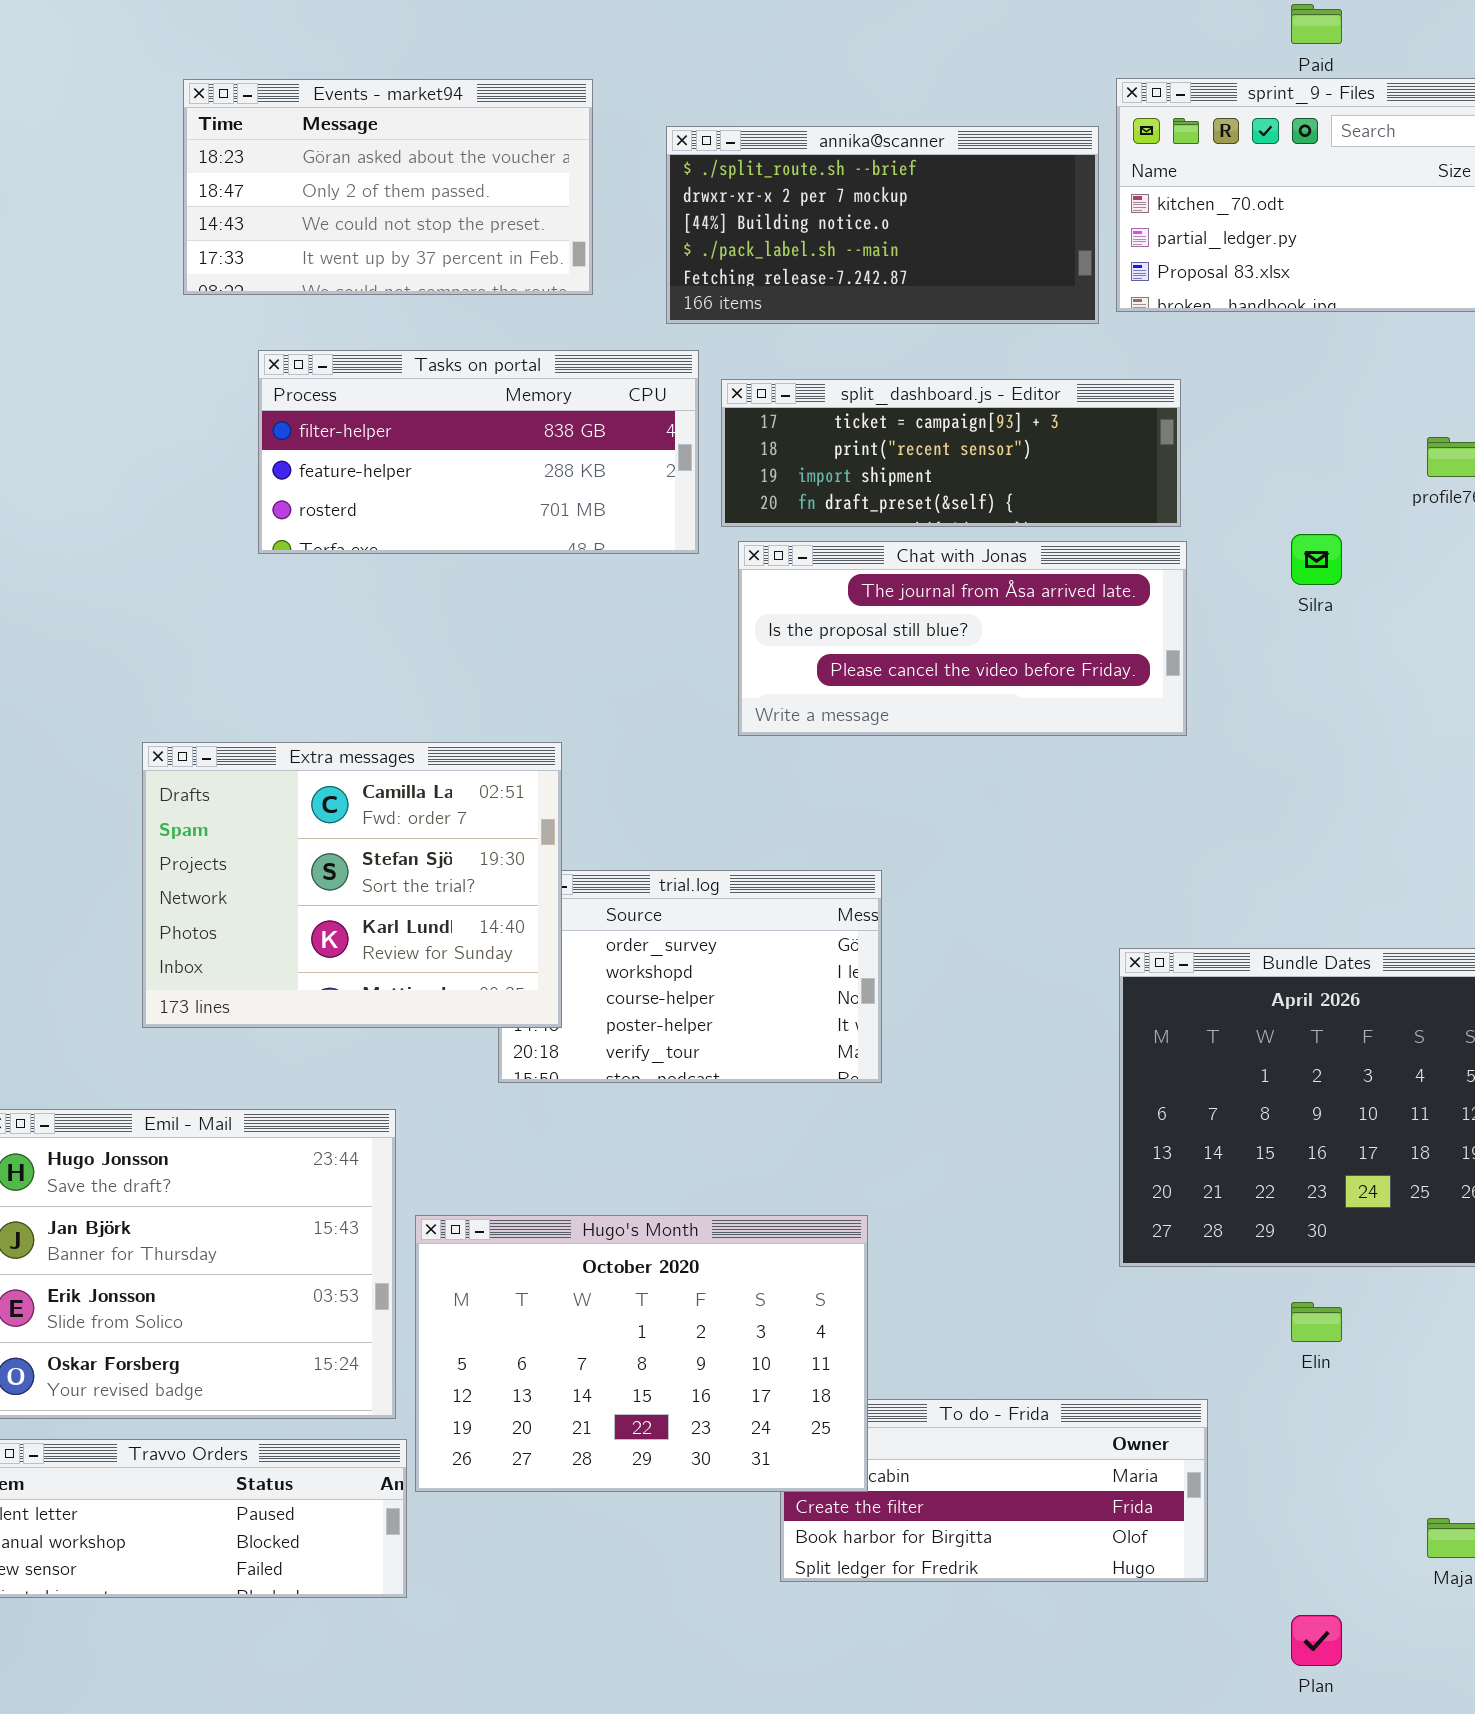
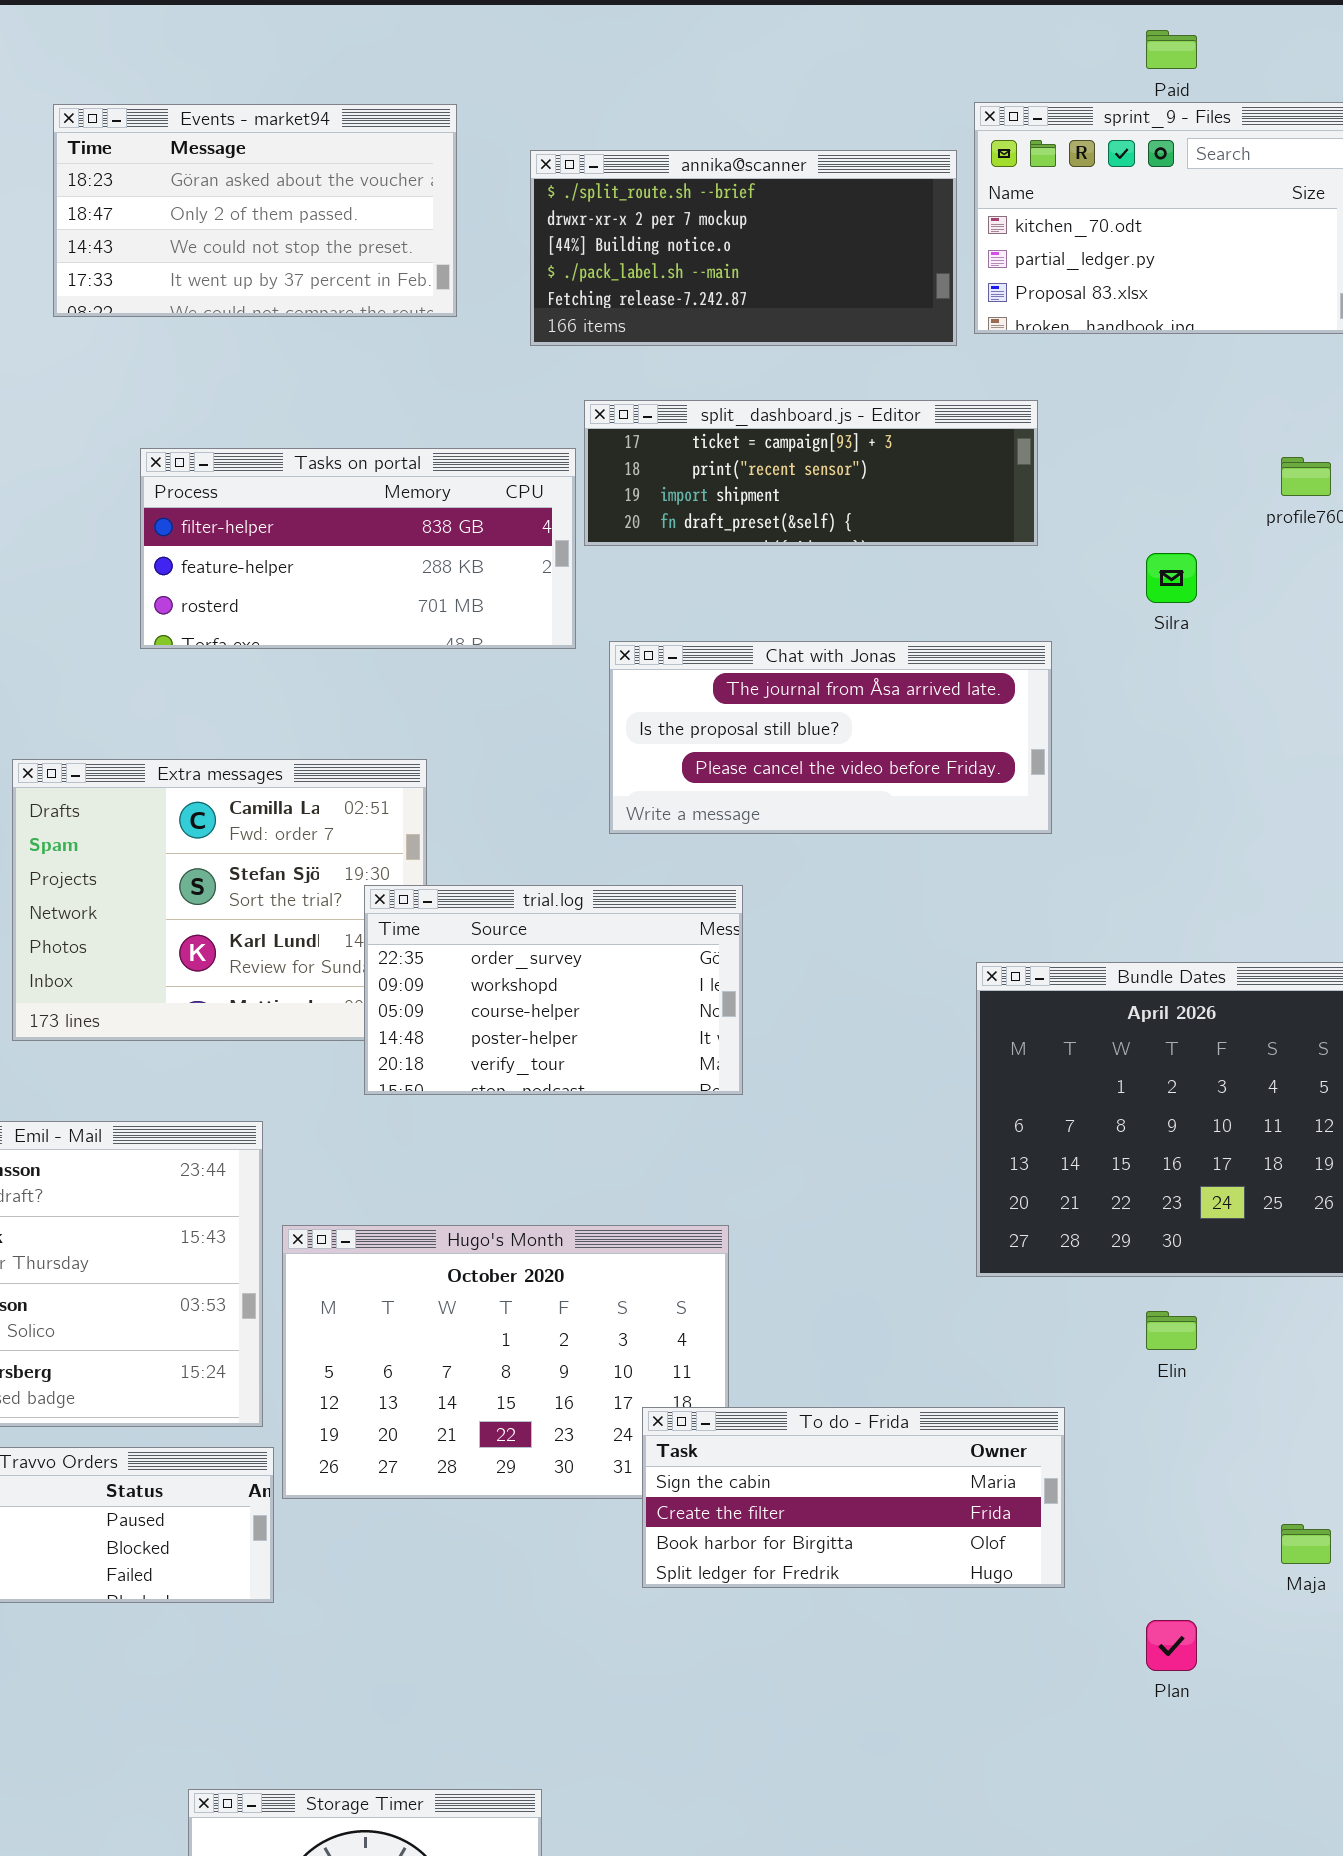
Tasks on portal: [258,350,699,554] -> [140,448,576,649], moved
Chat with Jonas: [738,541,1187,736] -> [609,641,1052,834], moved
trial.log: [498,870,882,1083] -> [364,885,743,1095], raised
To do - Frida: [780,1399,1208,1582] -> [642,1407,1065,1588], raised

